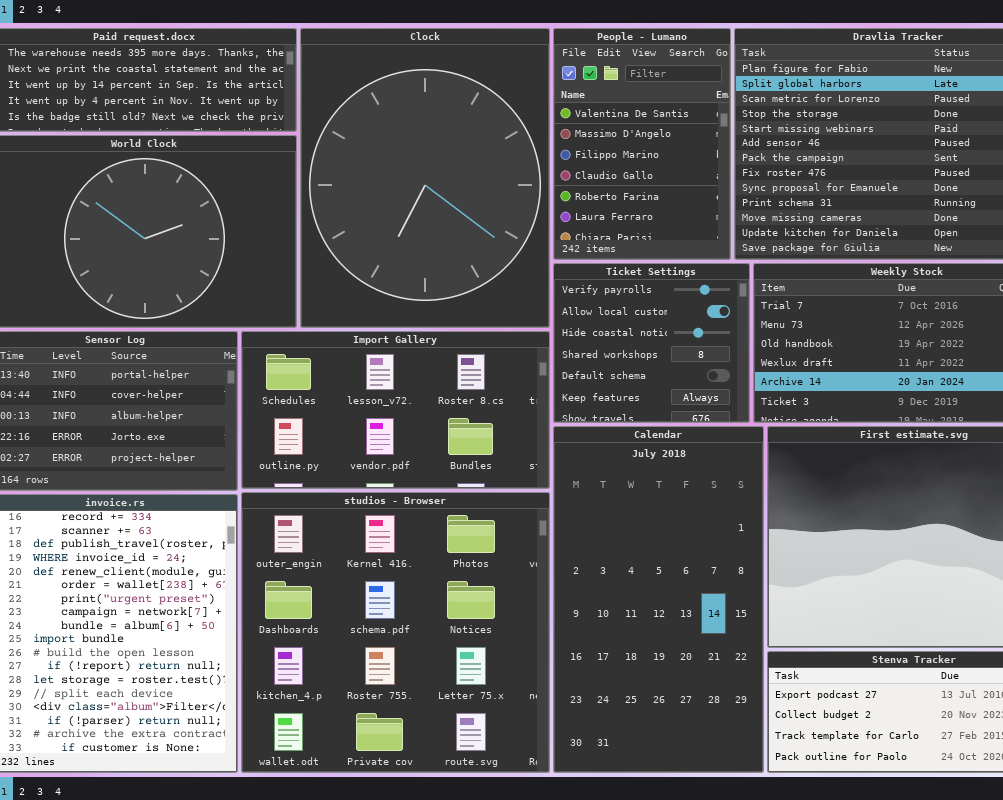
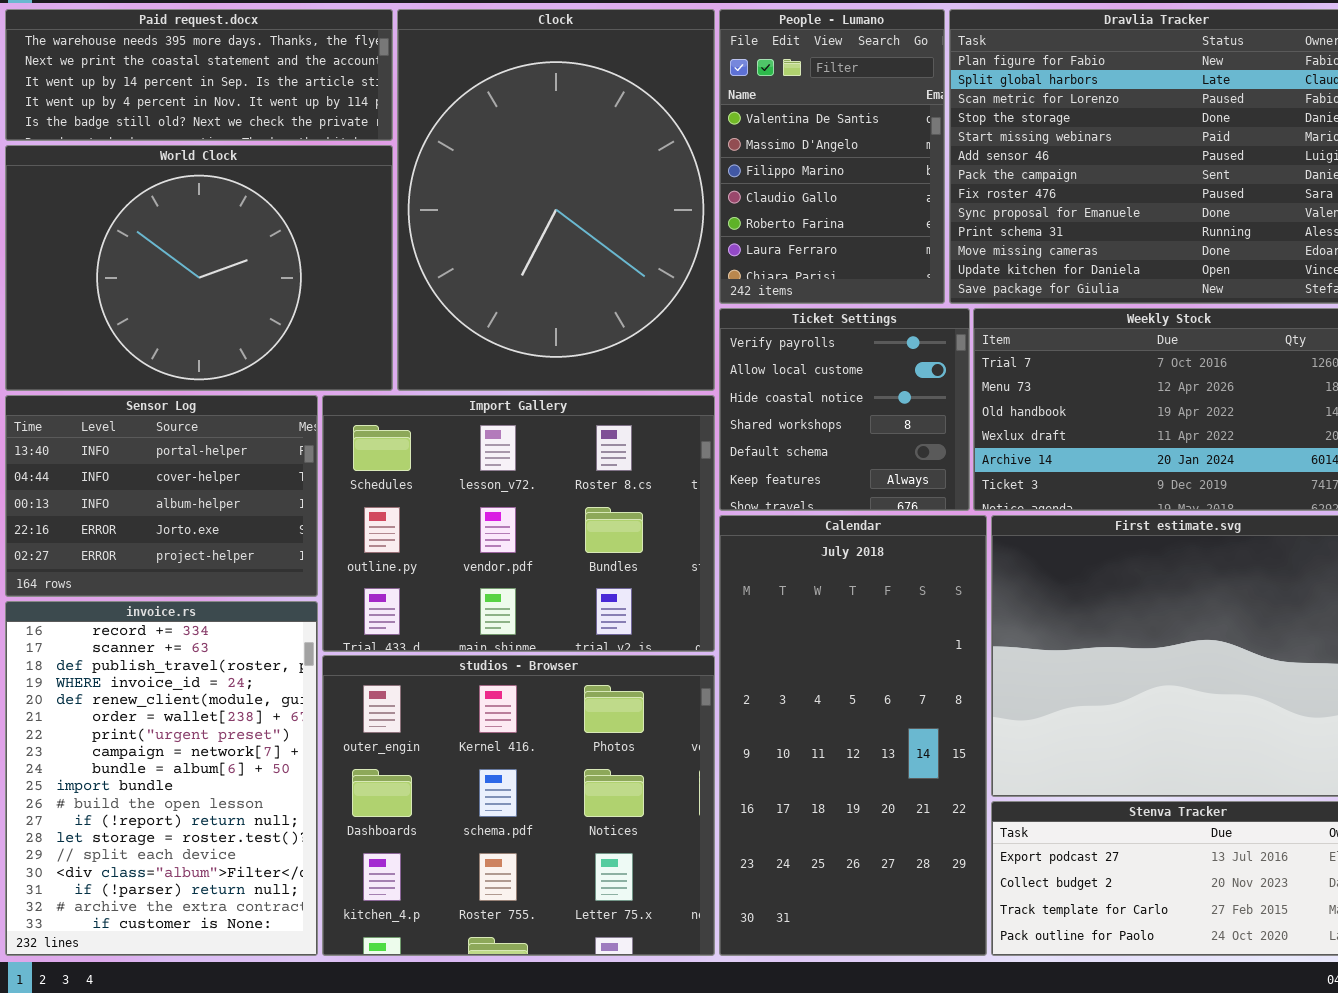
Import Gallery: [241,331,550,489] -> [322,395,715,652], resized
studios - Browser: [241,492,550,773] -> [322,655,715,956], resized

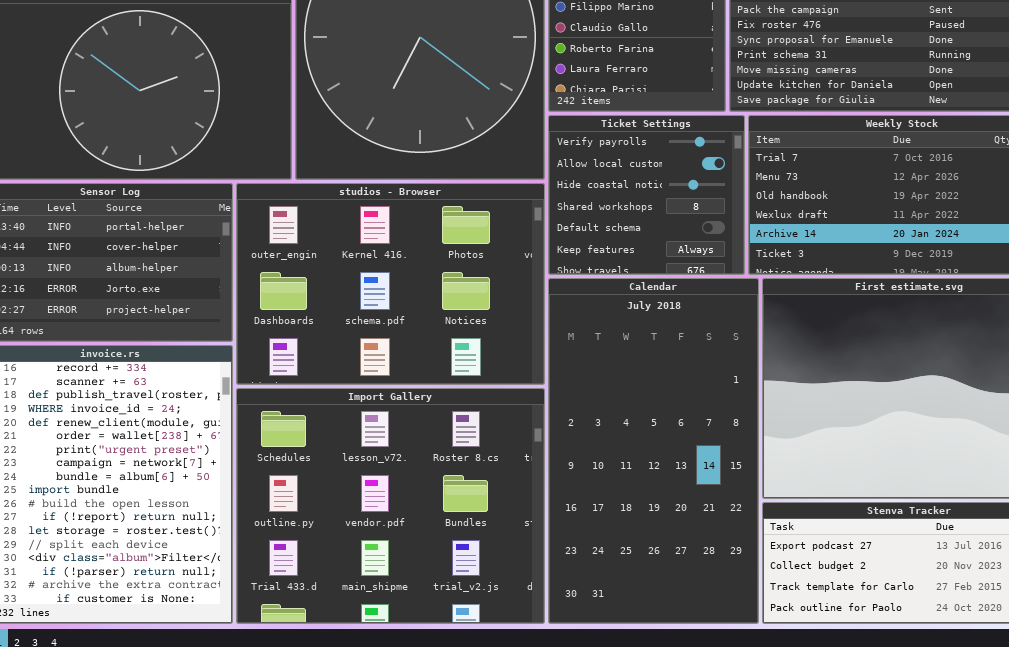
Import Gallery: [322,395,715,652] -> [236,388,545,624], moved, resized
studios - Browser: [322,655,715,956] -> [236,183,545,385], moved, resized

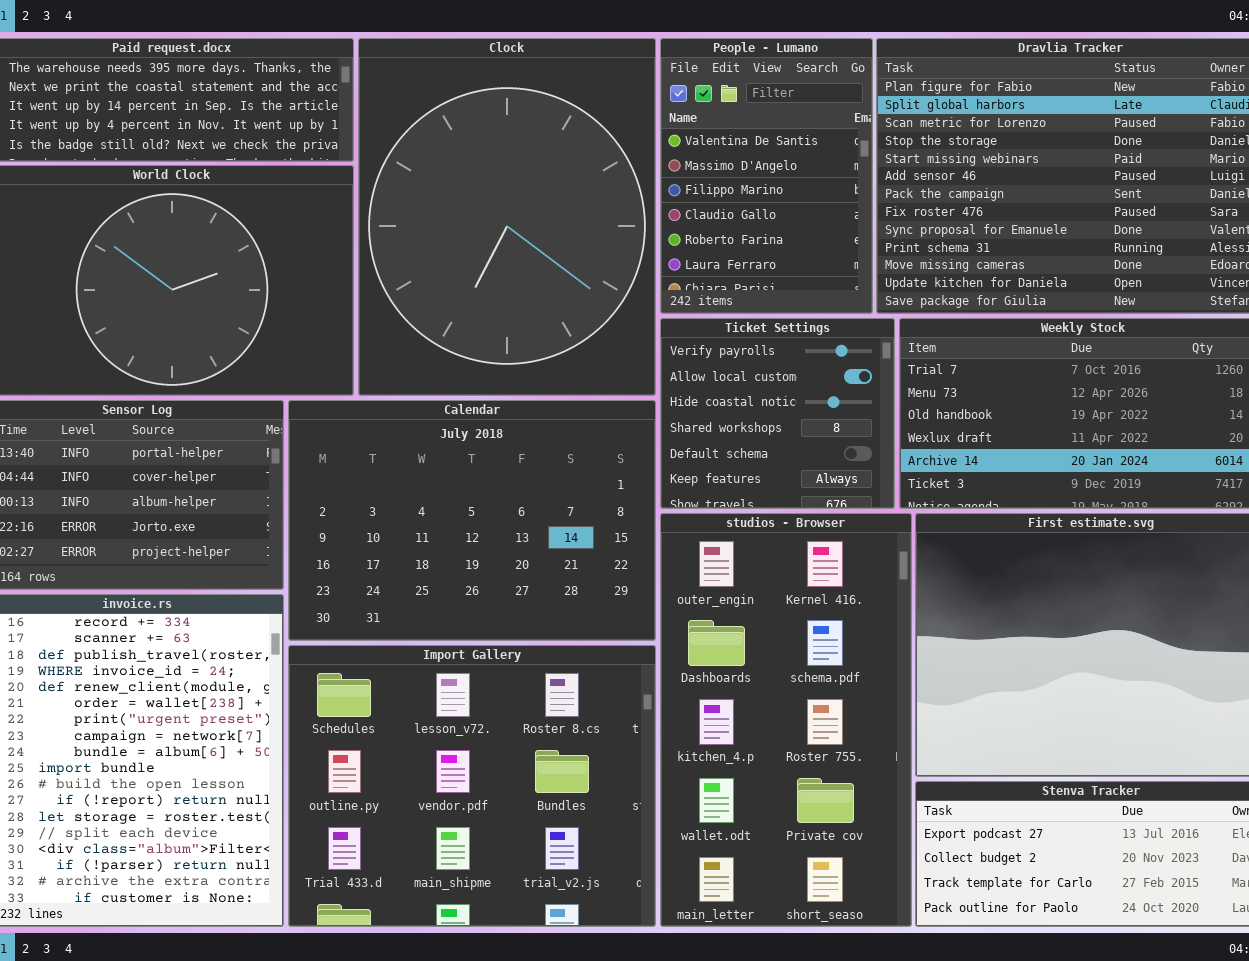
studios - Browser: [236,183,545,385] -> [660,513,912,927], moved, resized
Calendar: [548,278,759,624] -> [288,400,656,641], moved, resized

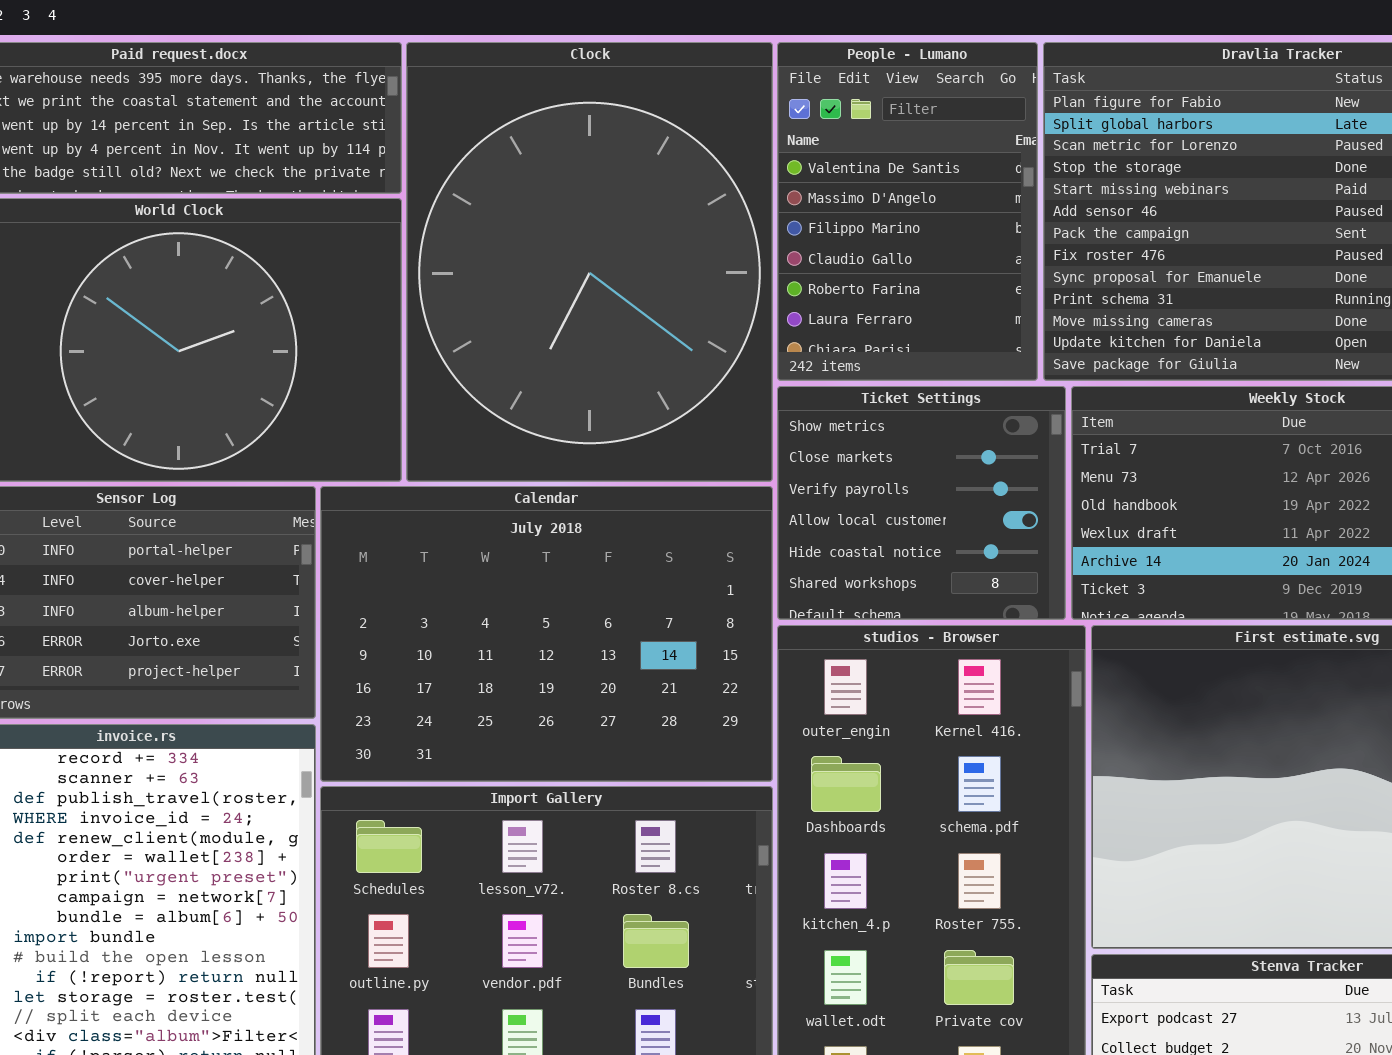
Ticket Settings: [660,318,895,509] -> [777,386,1066,620], scrolled up 2 rows

